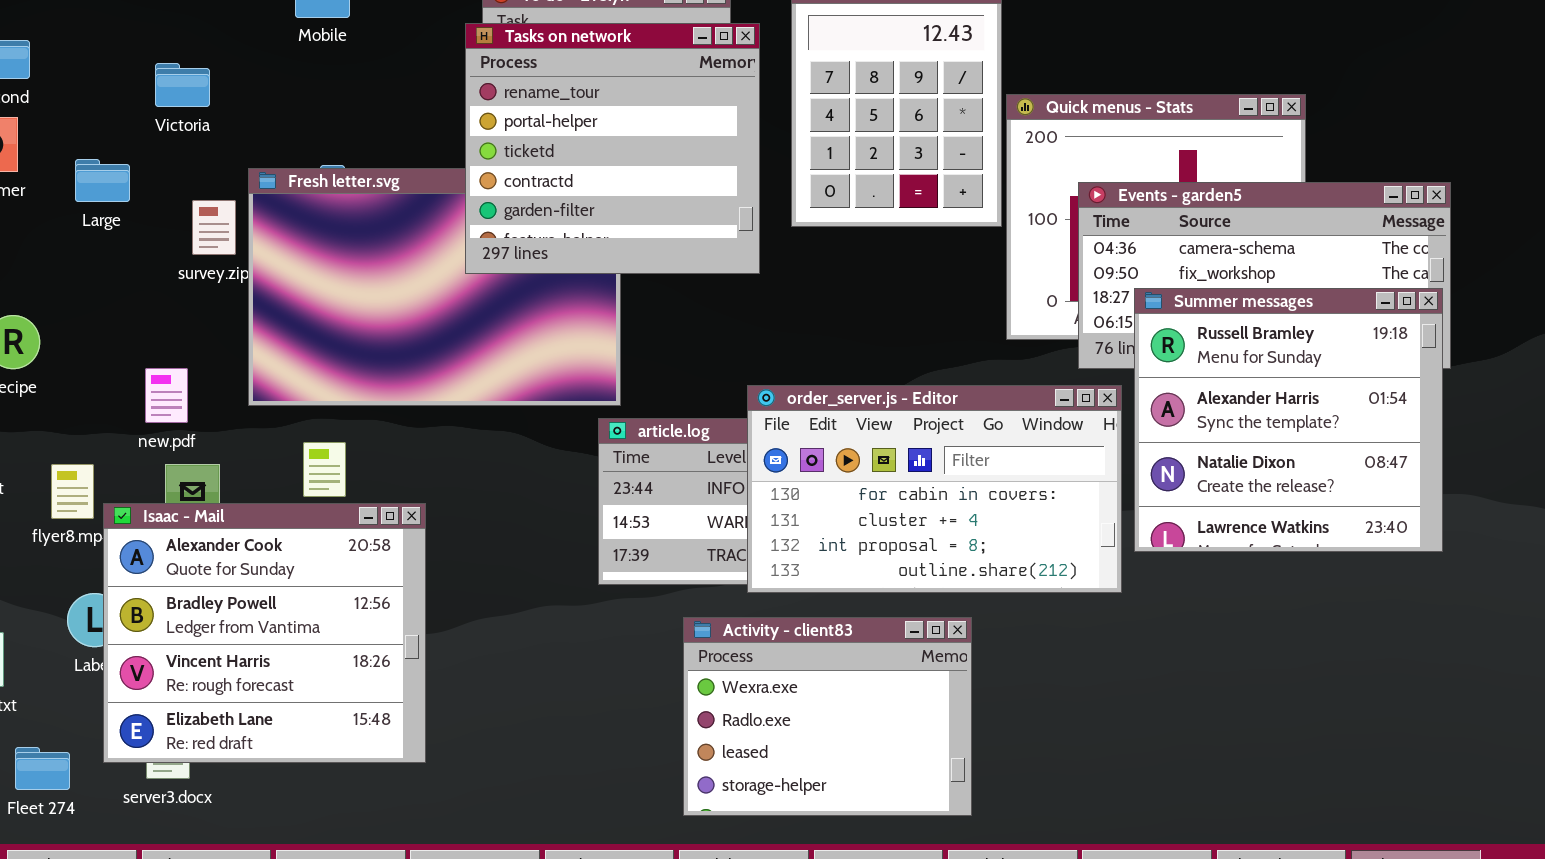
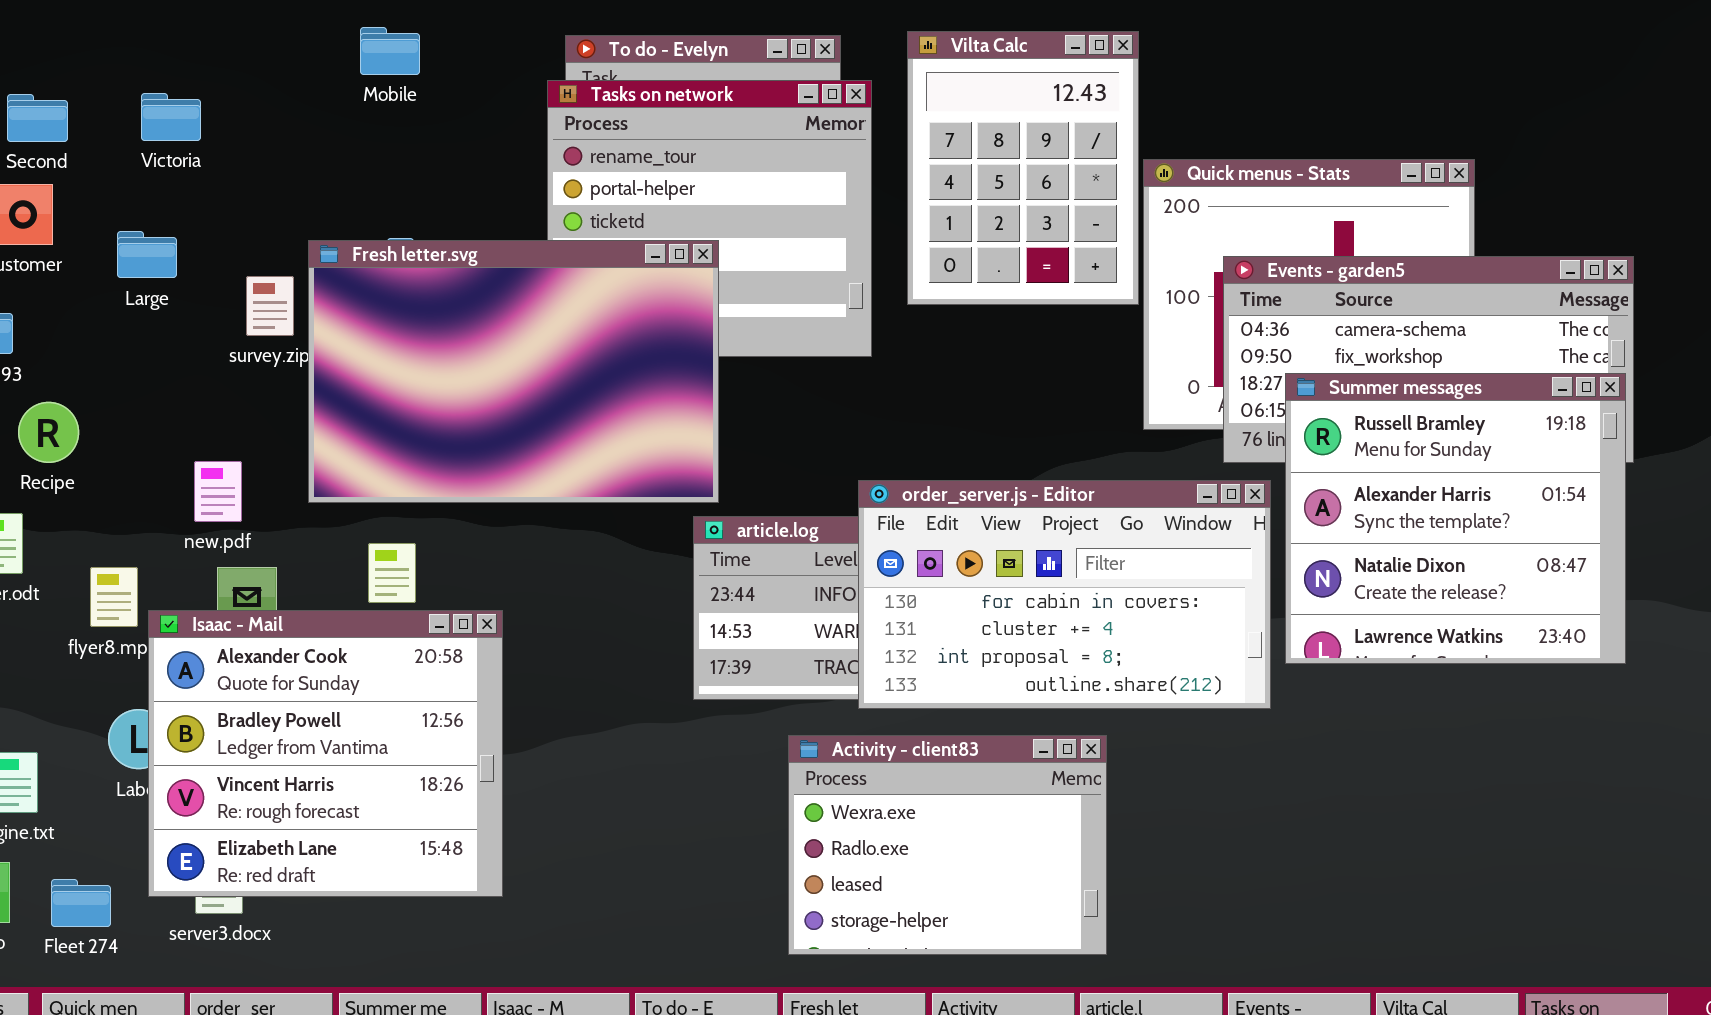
Victoria: [155,63,210,107] -> [141,93,201,141], moved
Fresh letter.svg: [248,168,621,406] -> [308,240,719,503], raised

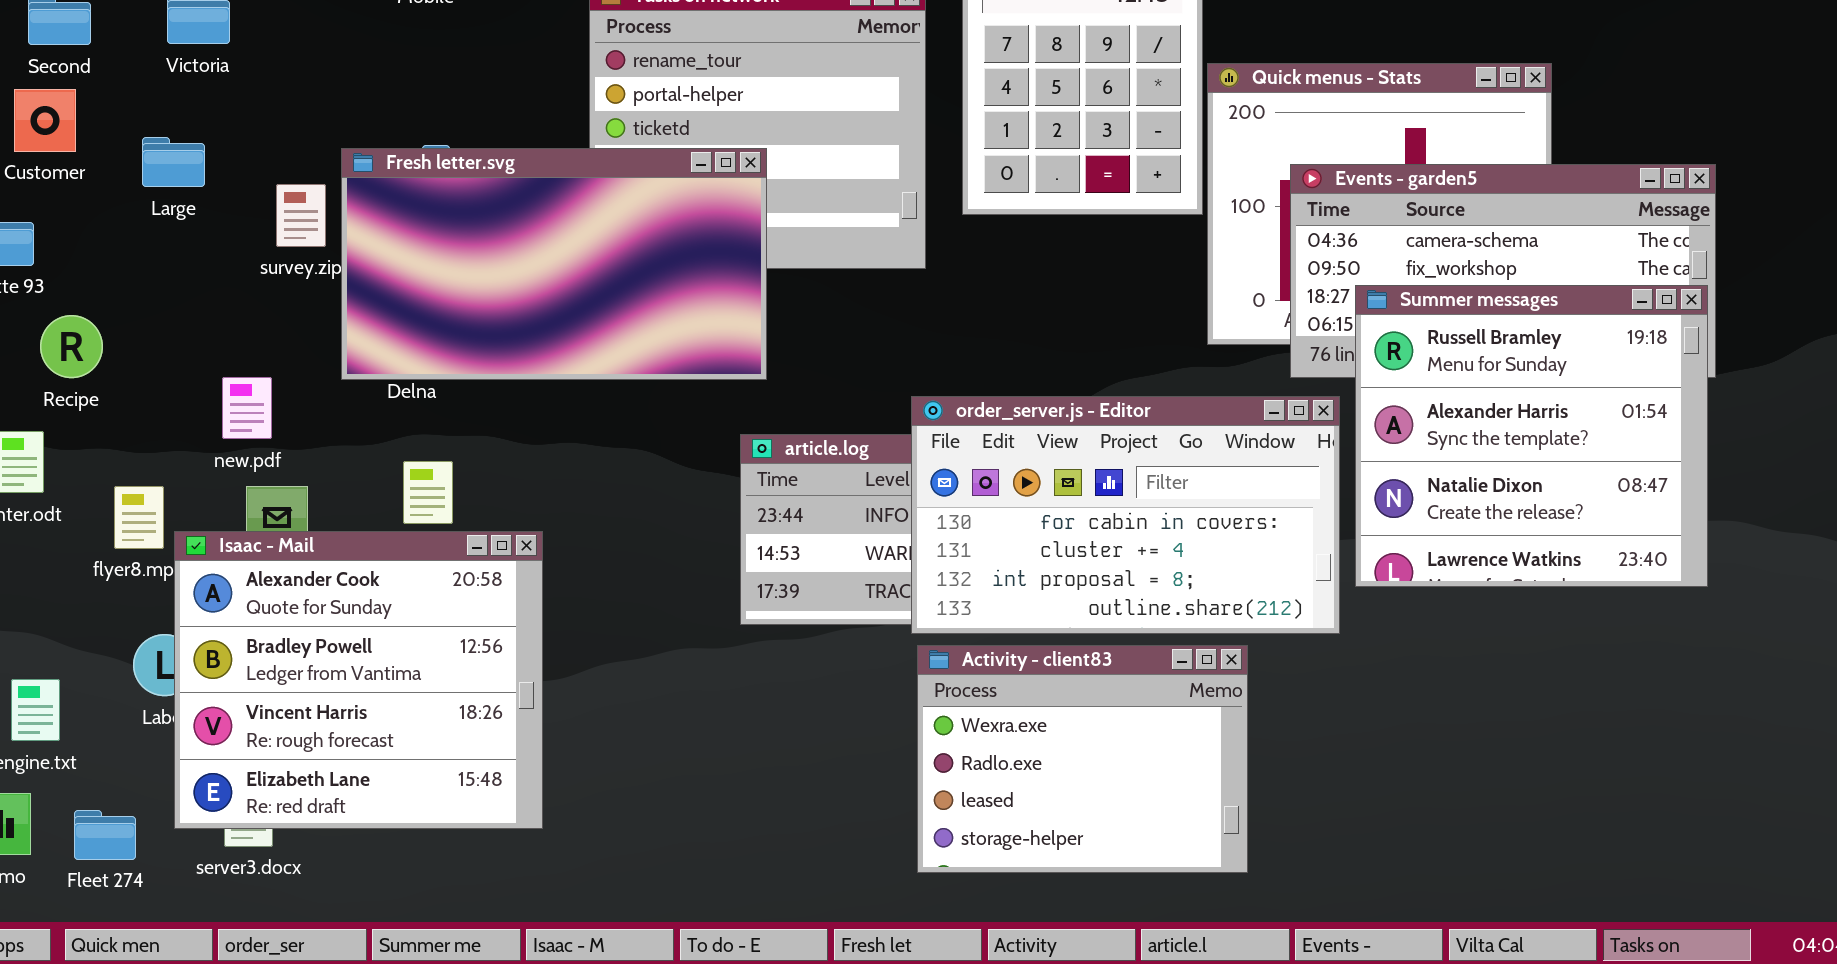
Fresh letter.svg: [308,240,719,503] -> [341,148,767,380], resized
Activity - client83: [788,735,1107,955] -> [917,645,1248,873], moved

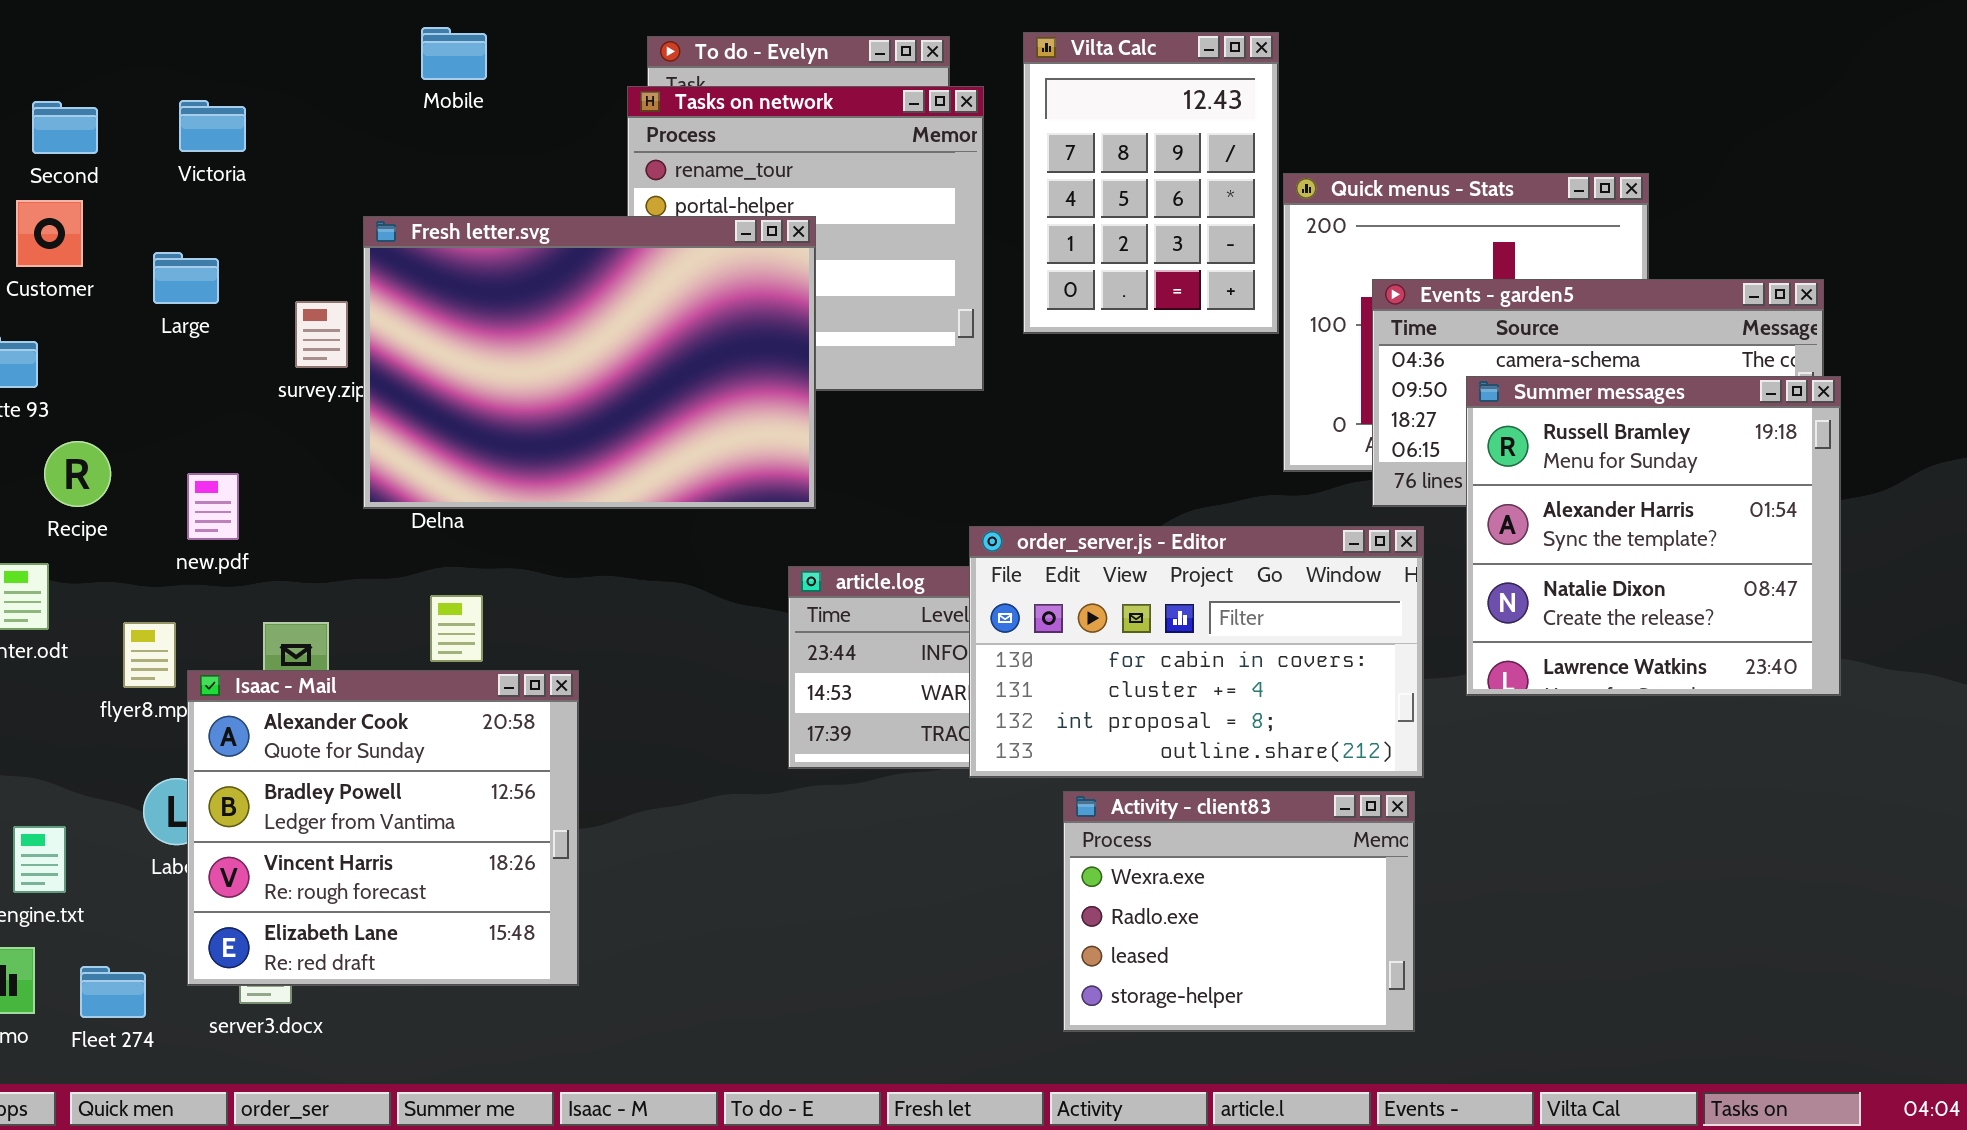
Fresh letter.svg: [341,148,767,380] -> [363,216,816,509], resized
Summer messages: [1355,285,1708,587] -> [1466,376,1841,696], moved
new.pdf: [222,377,272,439] -> [187,473,239,540], moved
Activity - client83: [917,645,1248,873] -> [1063,791,1415,1032], moved

